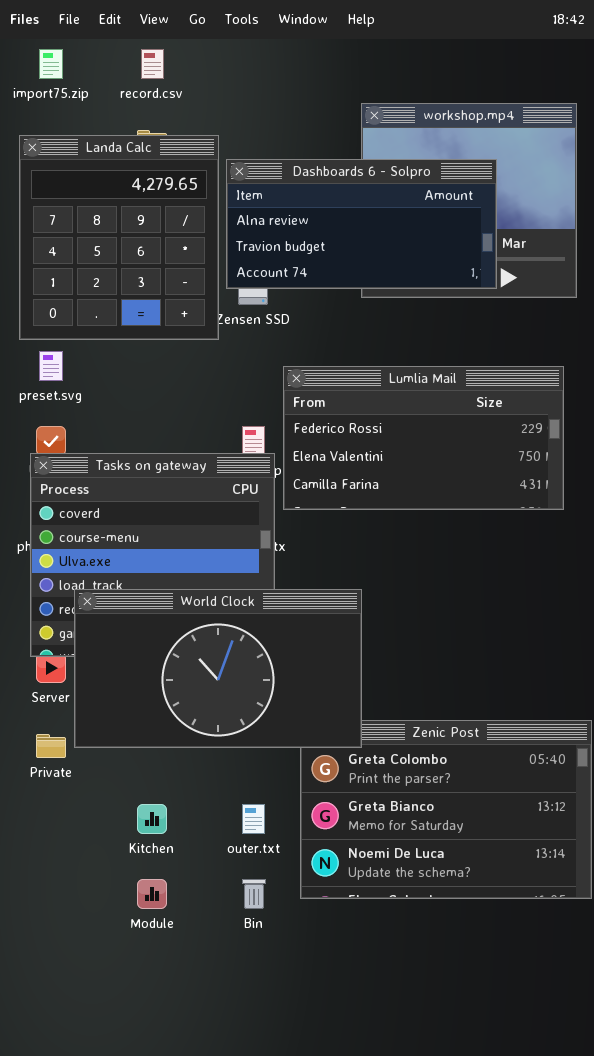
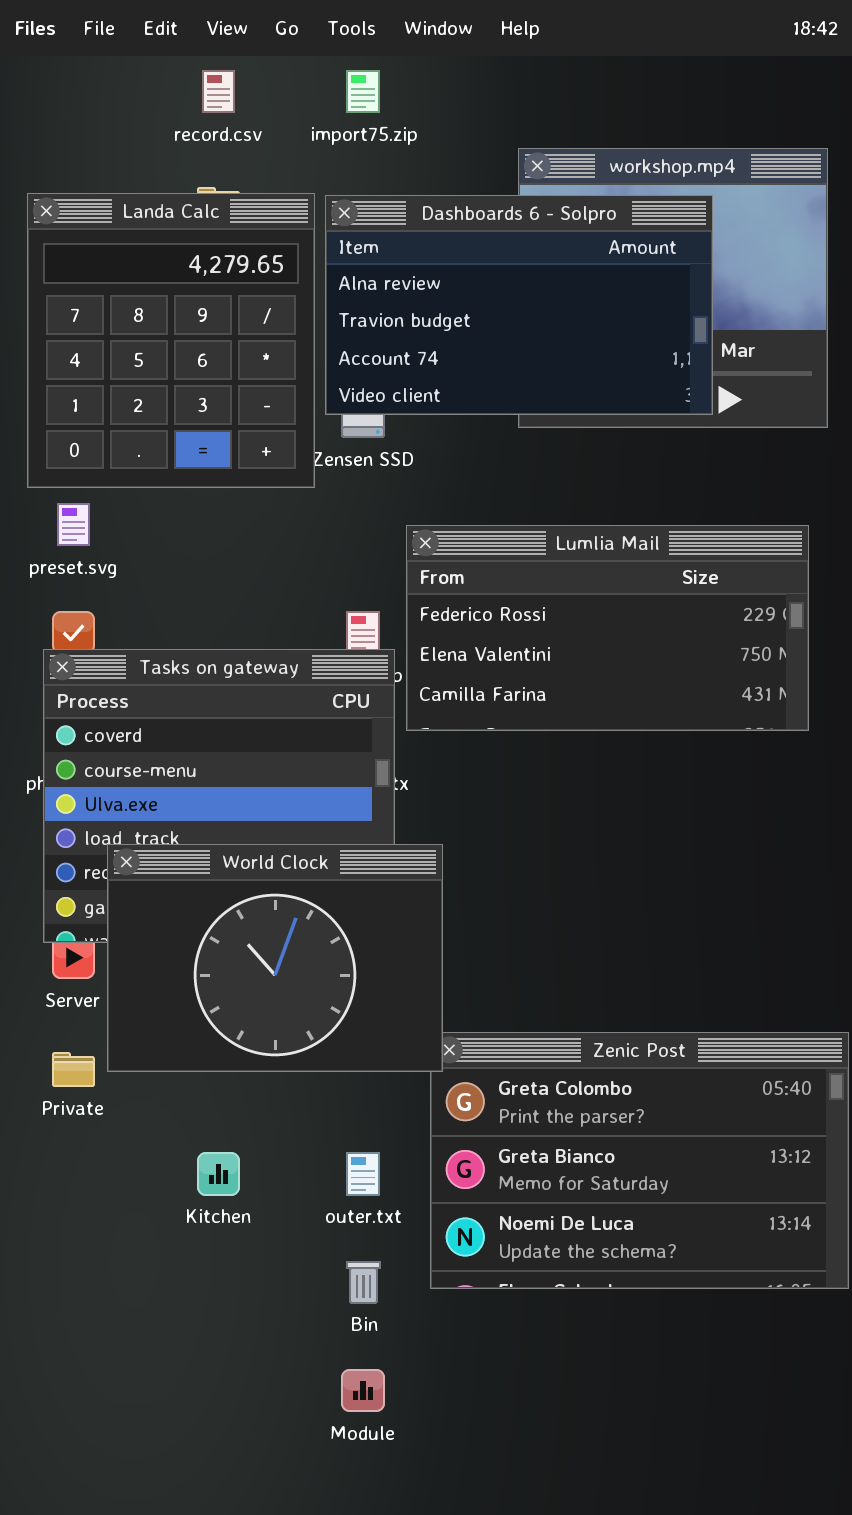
import75.zip: [39,49,63,79] -> [346,70,380,113], moved
Dashboards 6 - Solpro: [226,159,497,289] -> [325,195,713,415], resized
World Clock: [74,589,362,748] -> [107,844,443,1072], resized
Module: [137,879,167,909] -> [341,1369,385,1412], moved

